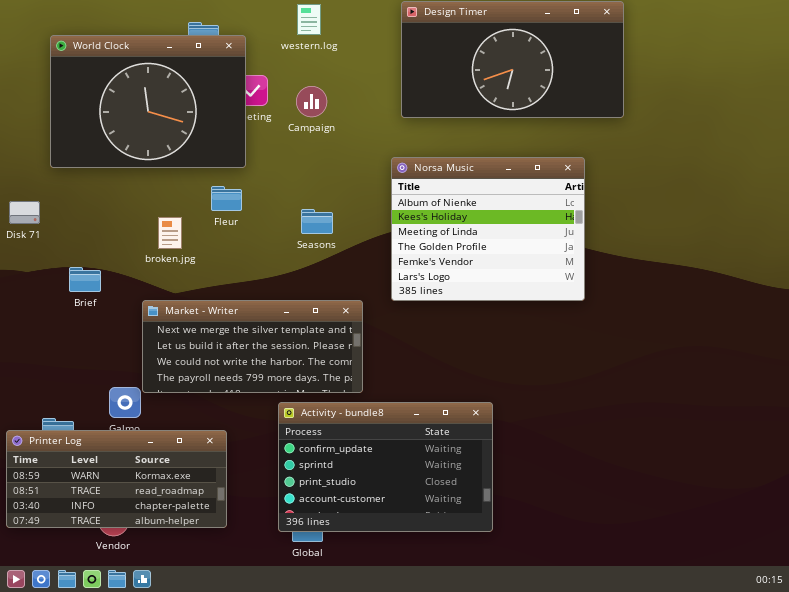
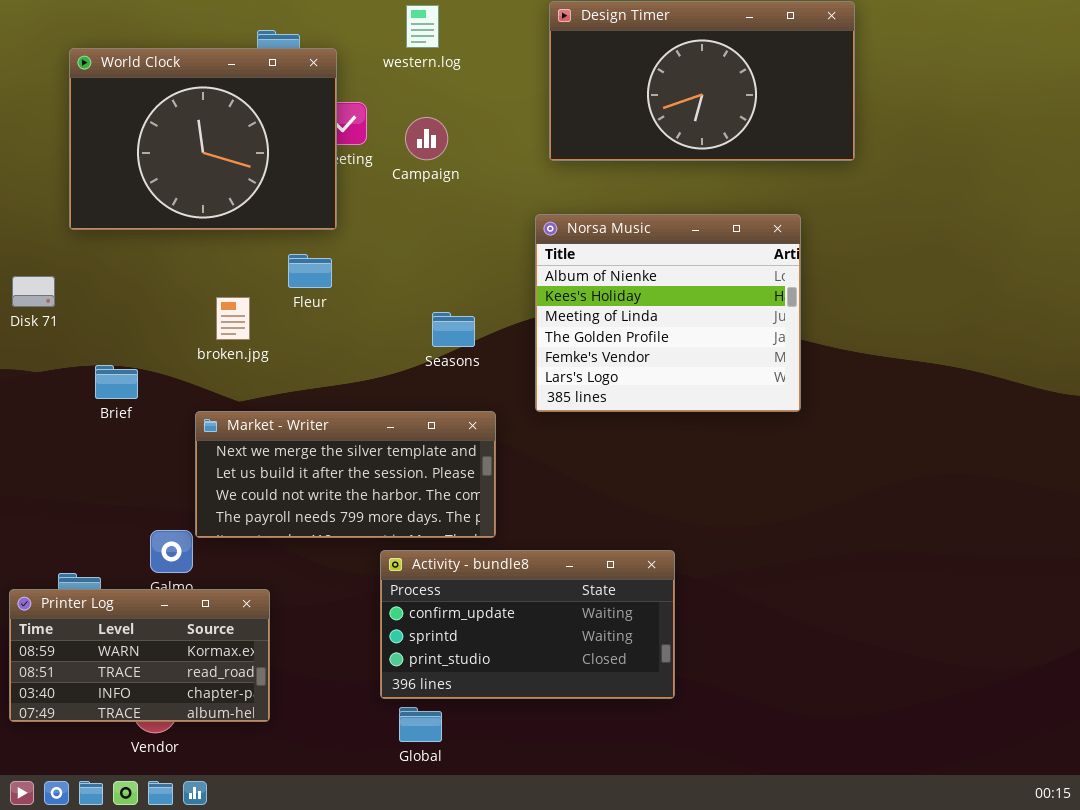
Seasons: [301,209,333,234] -> [432,312,475,347], moved
Activity - bundle8: [278,402,493,532] -> [380,550,675,699], resized
Printer Log: [6,430,227,528] -> [9,589,270,722], resized

